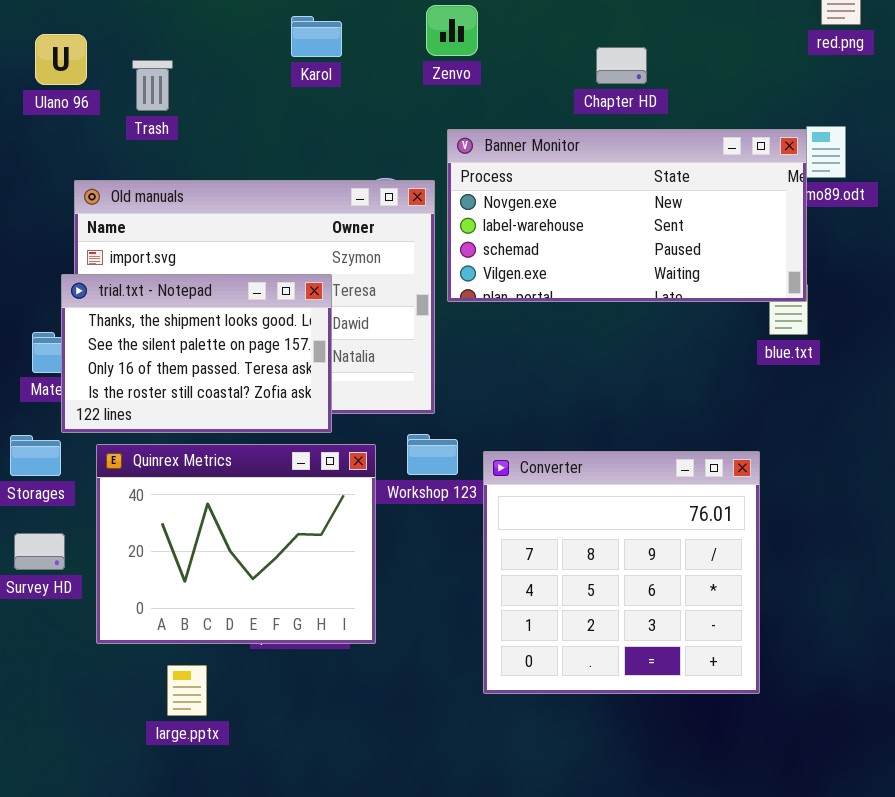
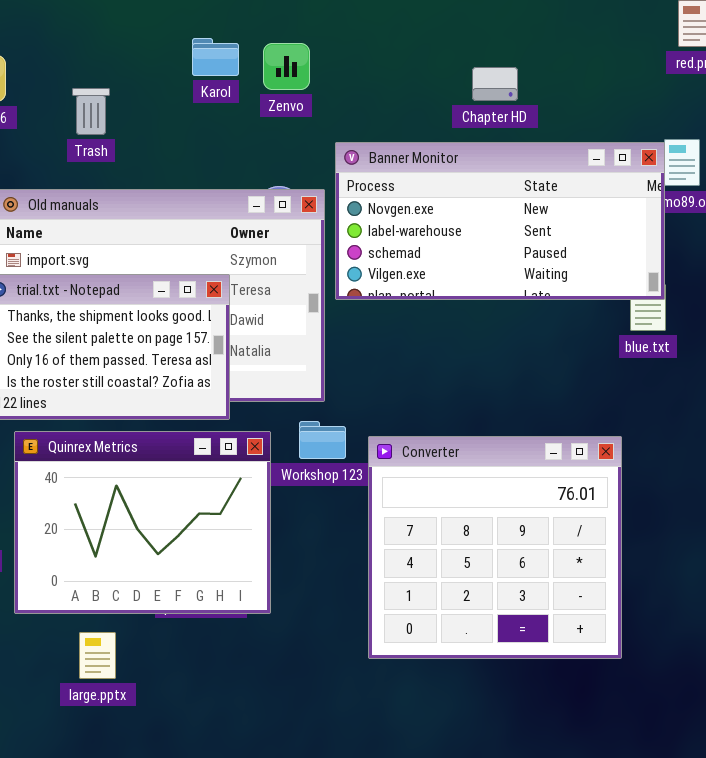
Zenvo: [426,5,478,56] -> [263,43,310,90], moved
Trash: [132,60,173,111] -> [72,88,110,135], moved

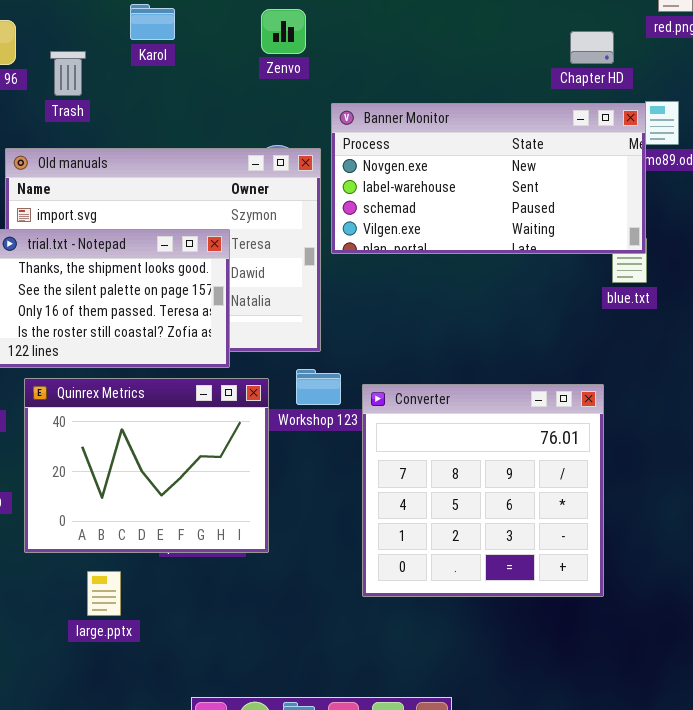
Karol: [192,38,239,76] -> [130,4,175,40], moved
Chapter HD: [472,67,518,101] -> [570,31,614,64], moved
Trash: [72,88,110,135] -> [50,51,86,96], moved

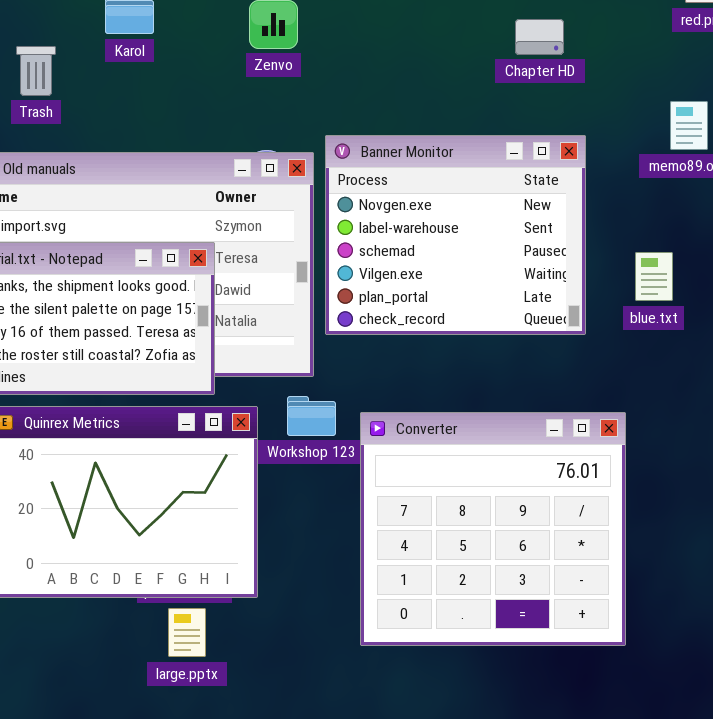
Chapter HD: [570,31,614,64] -> [515,19,564,55], moved
Banner Monitor: [331,103,646,254] -> [325,135,586,335], moved, resized
large.pptx: [87,571,121,616] -> [168,608,206,657], moved

